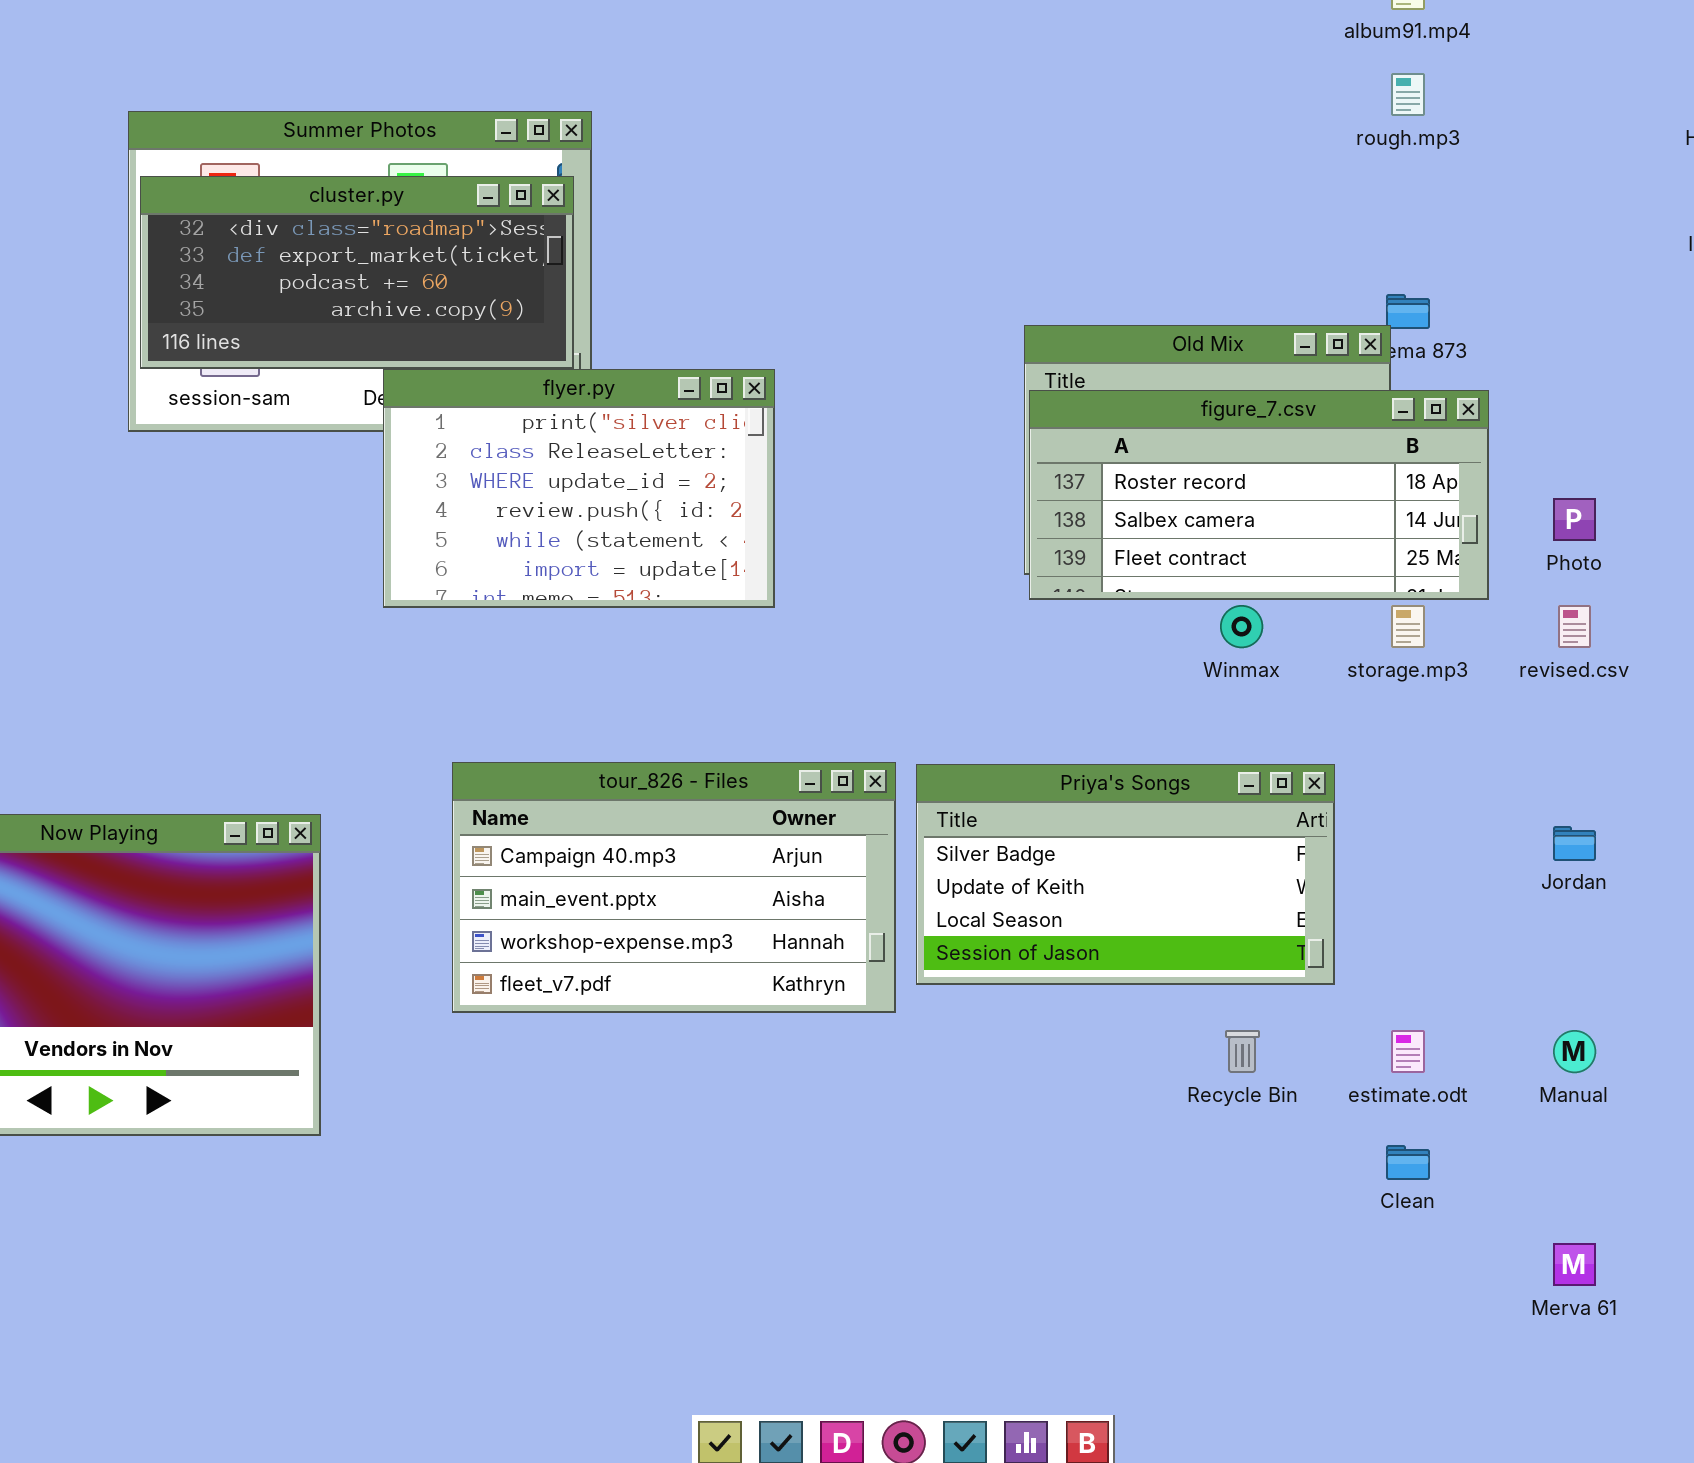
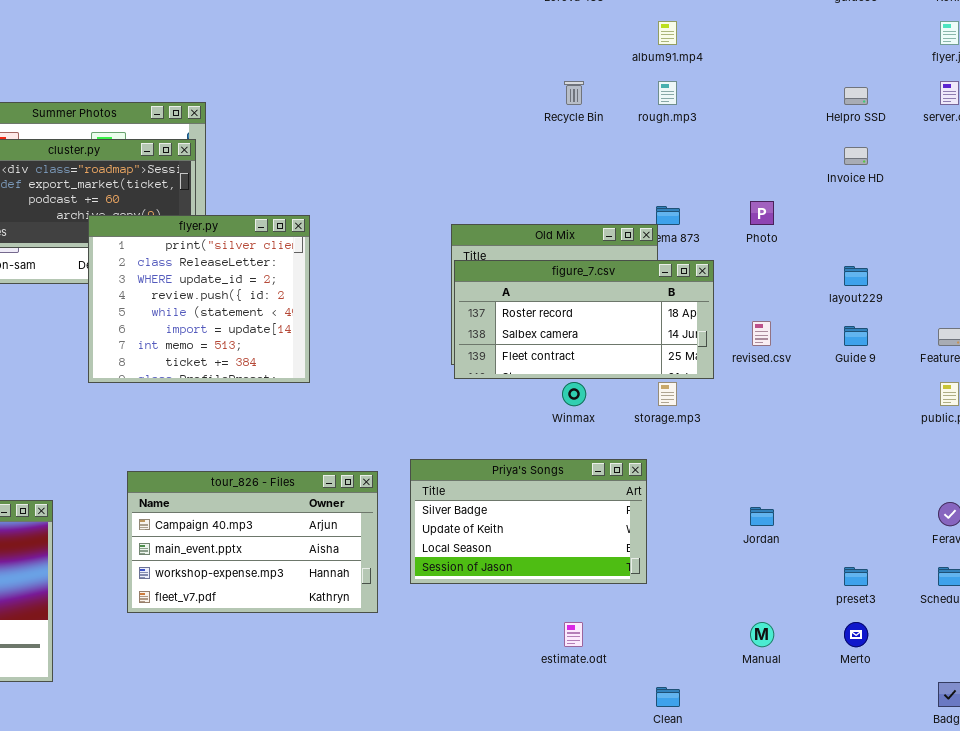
flyer.py: [383,369,775,608] -> [88,215,310,383], resized
Photo: [1553,498,1596,541] -> [750,201,774,225], moved
revised.csv: [1558,605,1591,648] -> [752,321,771,346], moved
Priya's Songs: [916,764,1335,985] -> [410,459,647,584], moved
Recycle Bin: [1225,1030,1260,1073] -> [564,81,584,105], moved
estimate.odt: [1391,1030,1425,1073] -> [564,622,583,647], moved

